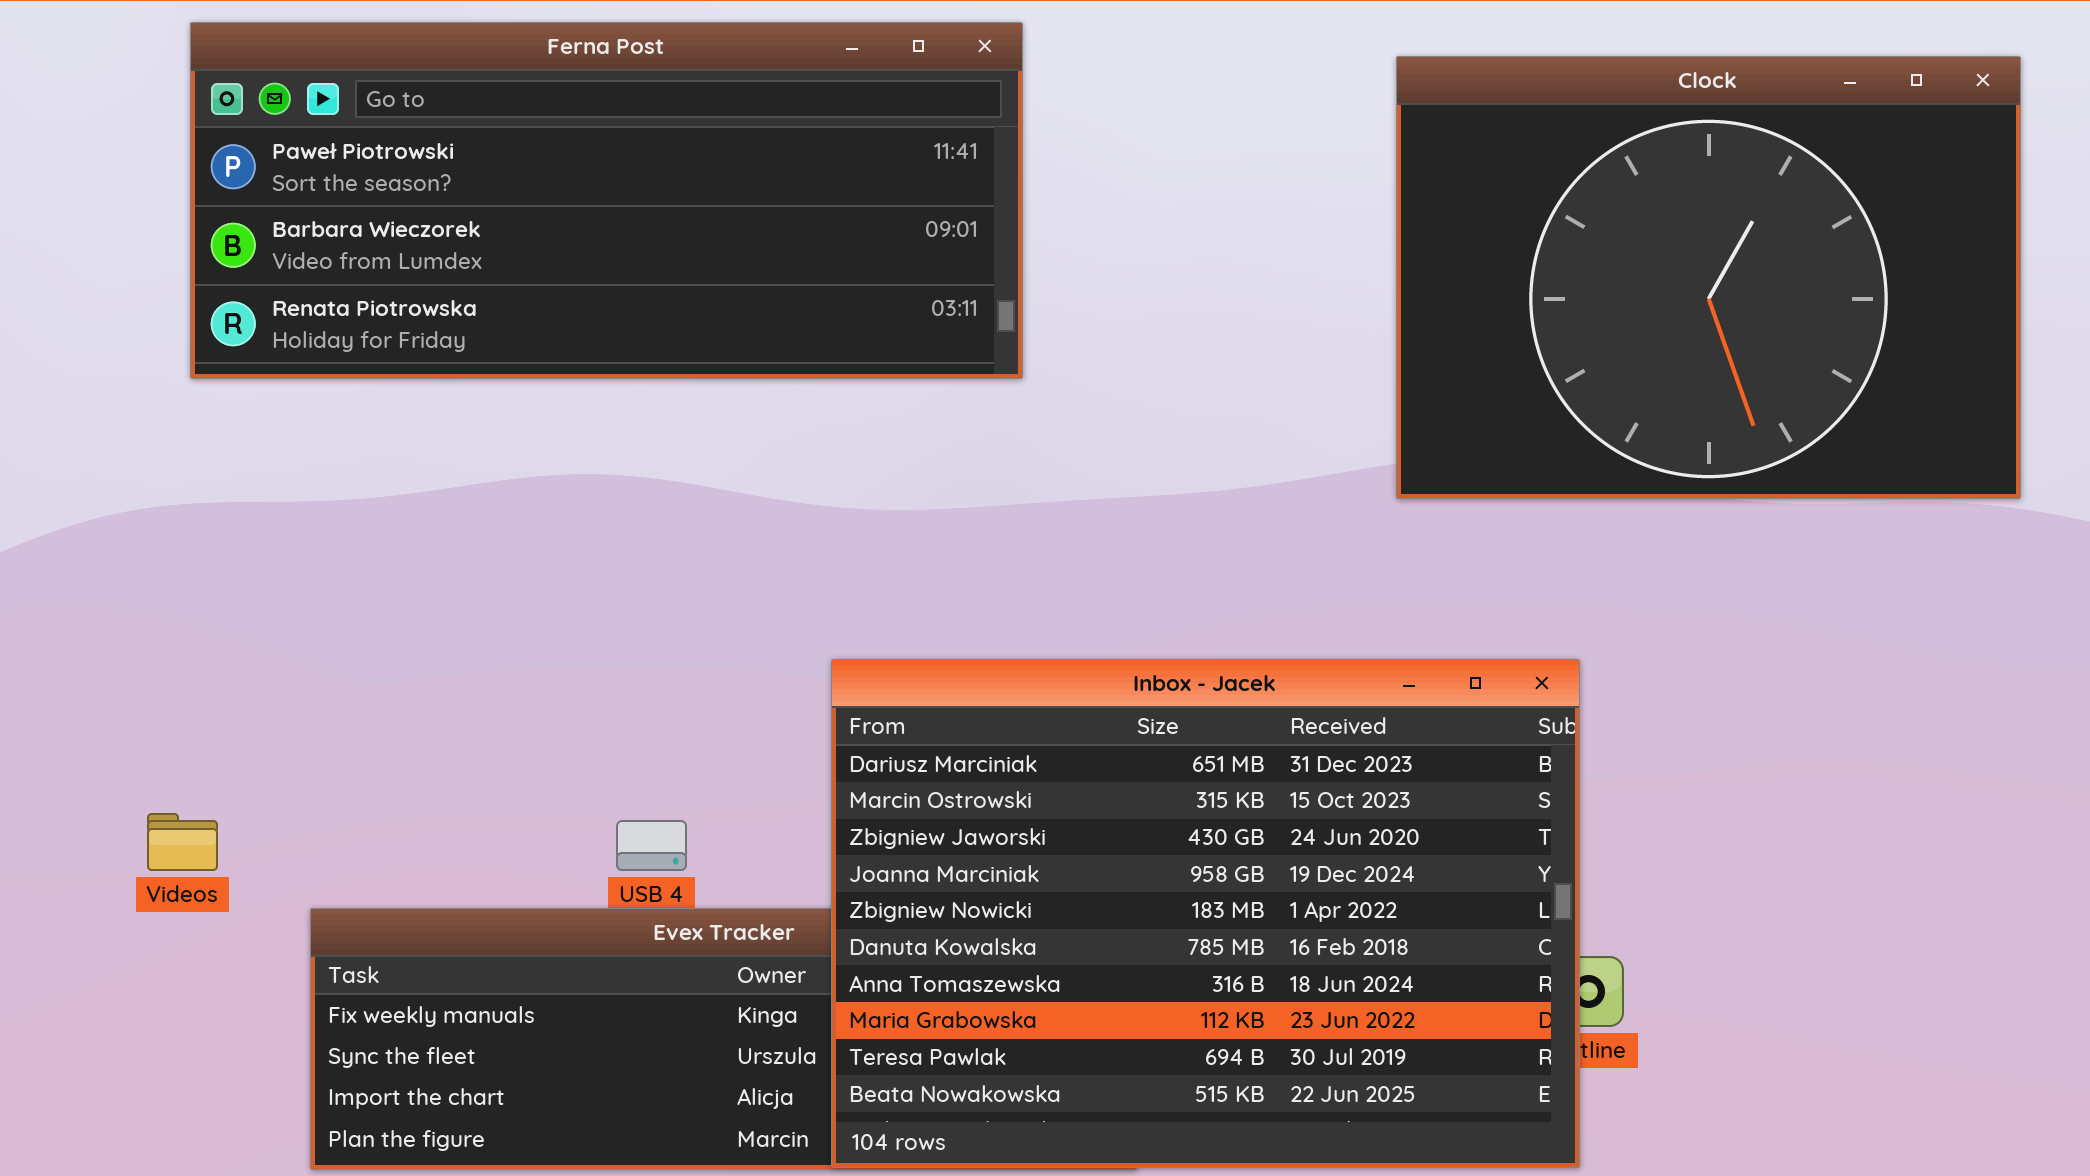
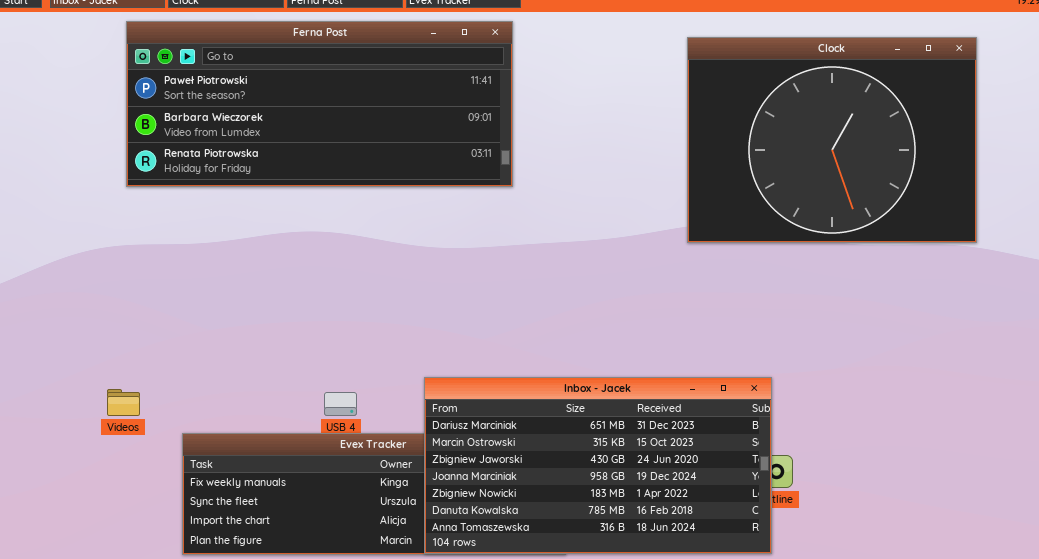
Inbox - Jacek: [831,659,1580,1168] -> [424,377,772,554], resized

